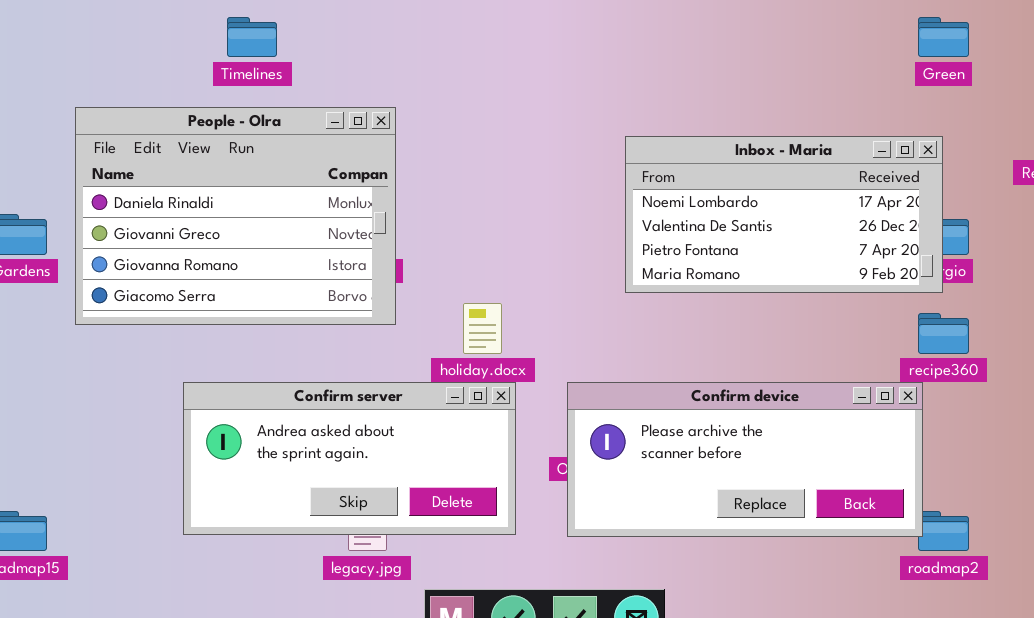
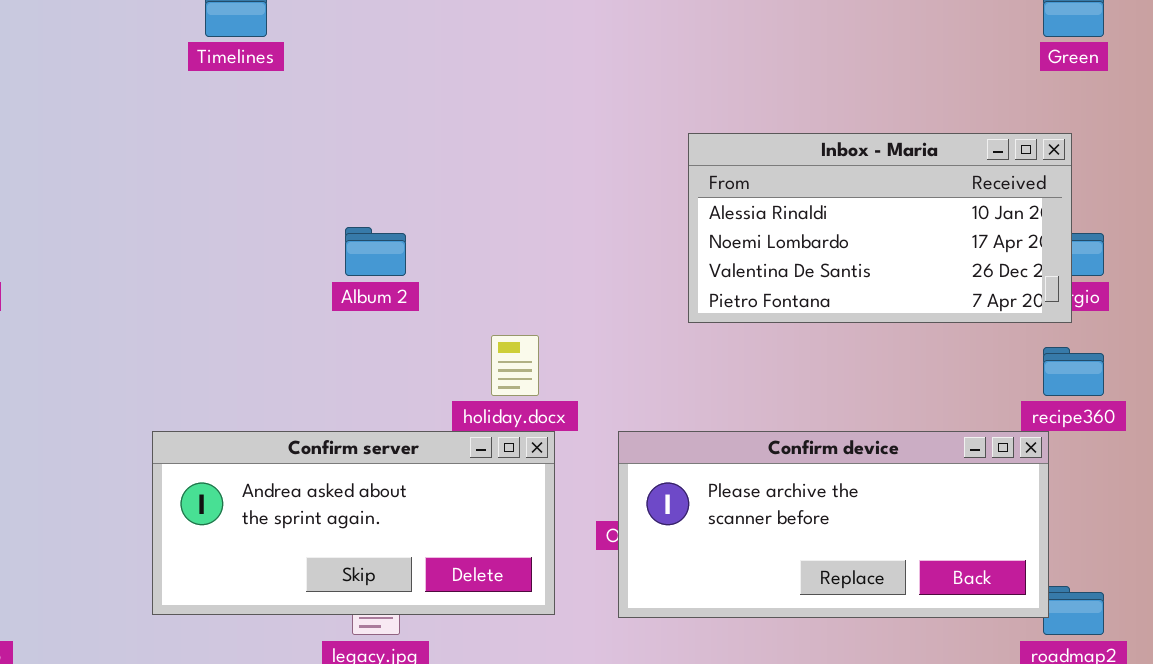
People - Olra: [75,107,396,325] -> none, closed
Inbox - Maria: [625,136,943,293] -> [688,133,1072,323], scrolled up 1 row

